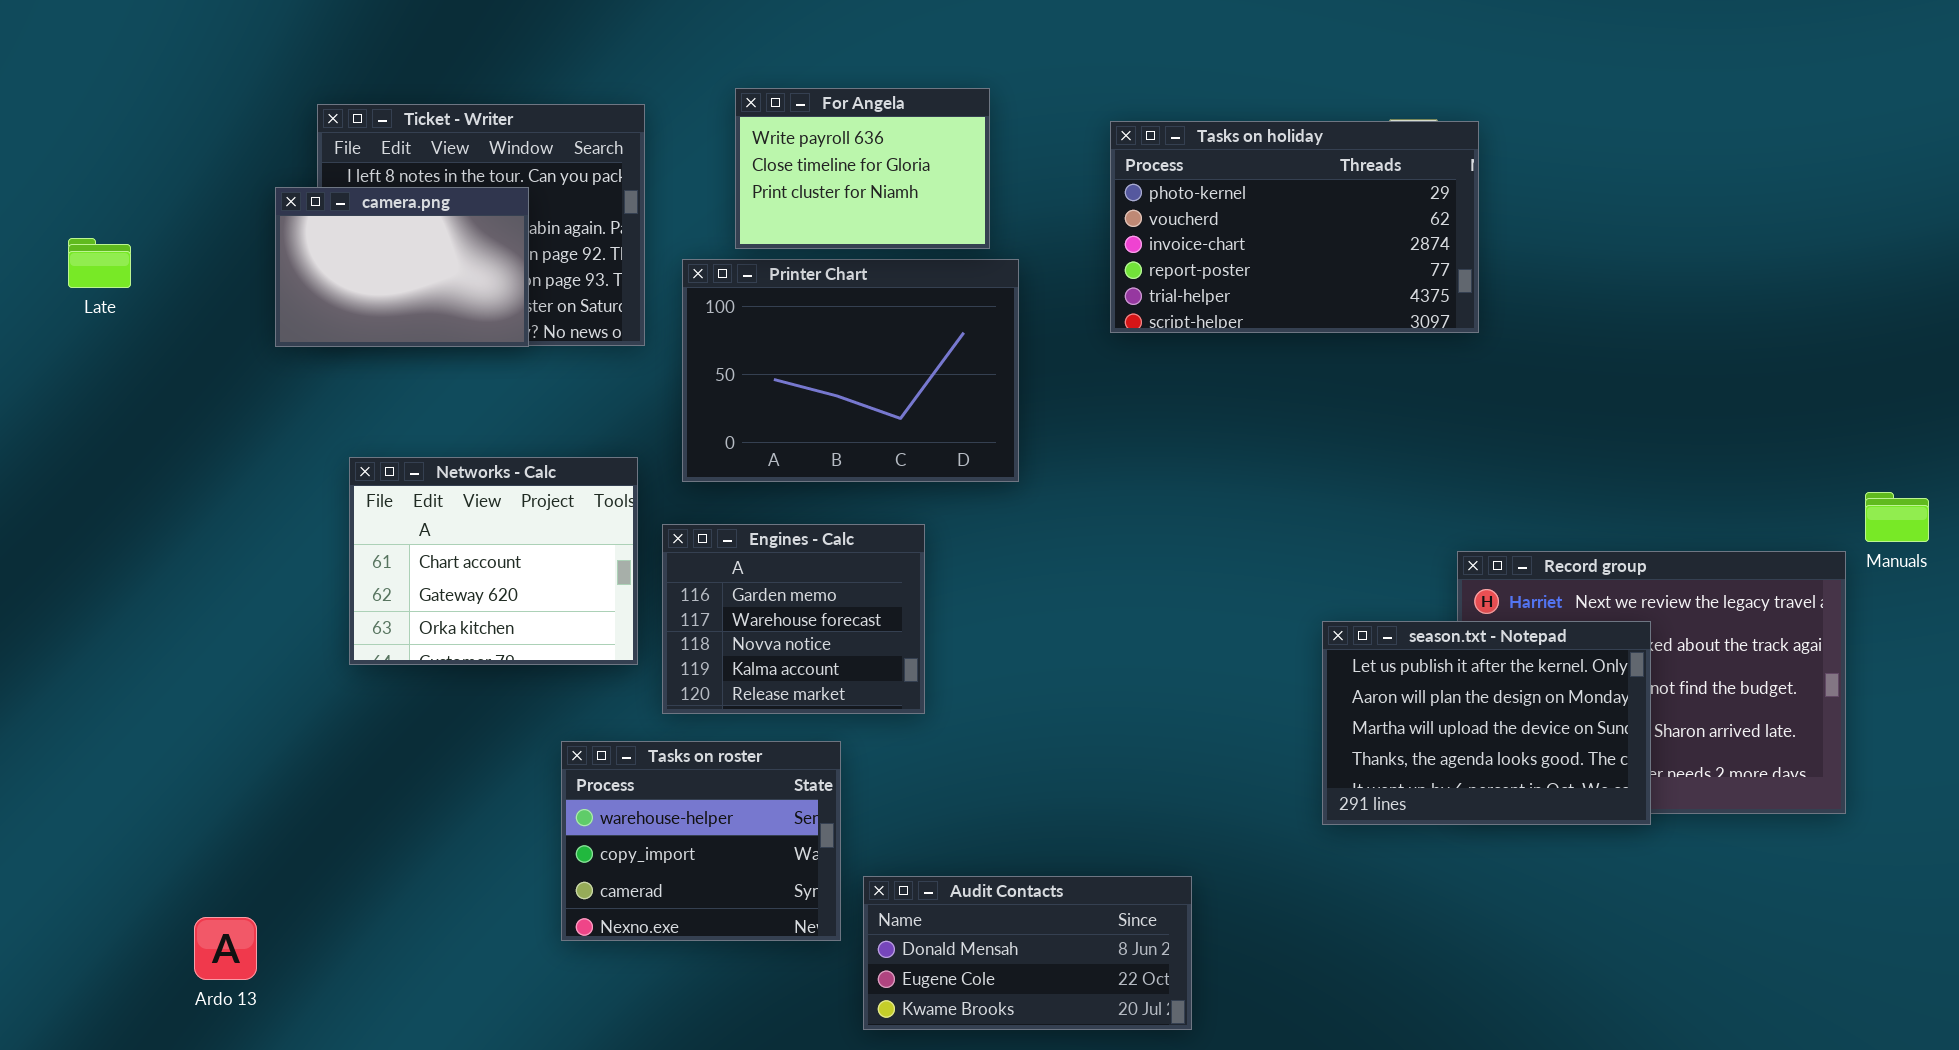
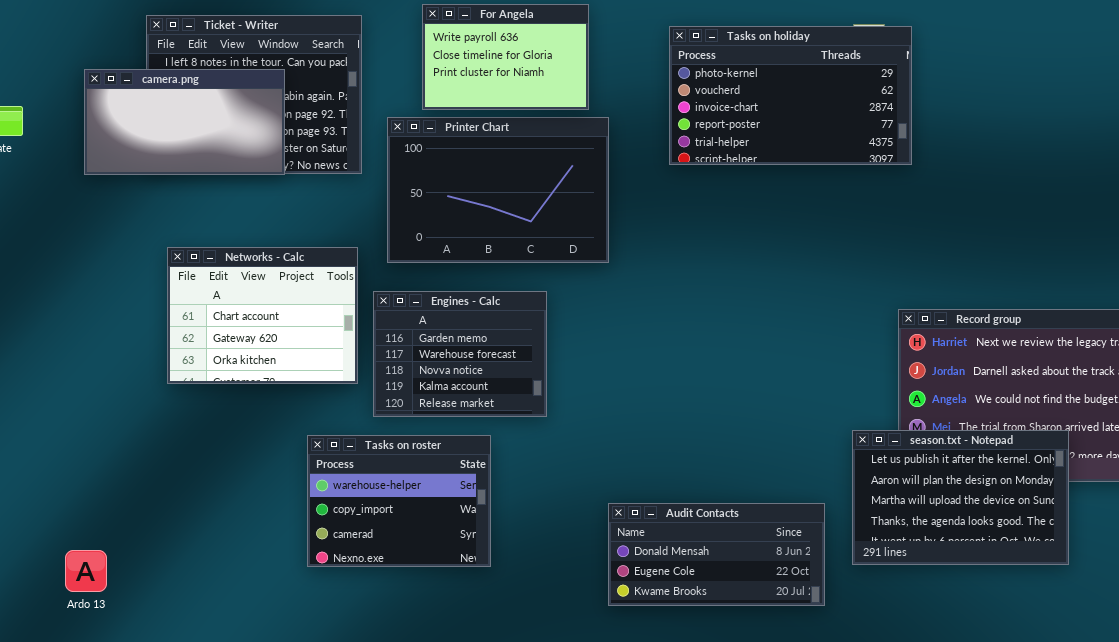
camera.png: [275,187,529,347] -> [84,69,285,175], resized
season.txt - Notepad: [1322,621,1651,825] -> [852,430,1069,565], moved
Audit Contacts: [863,876,1192,1030] -> [608,503,825,606], moved

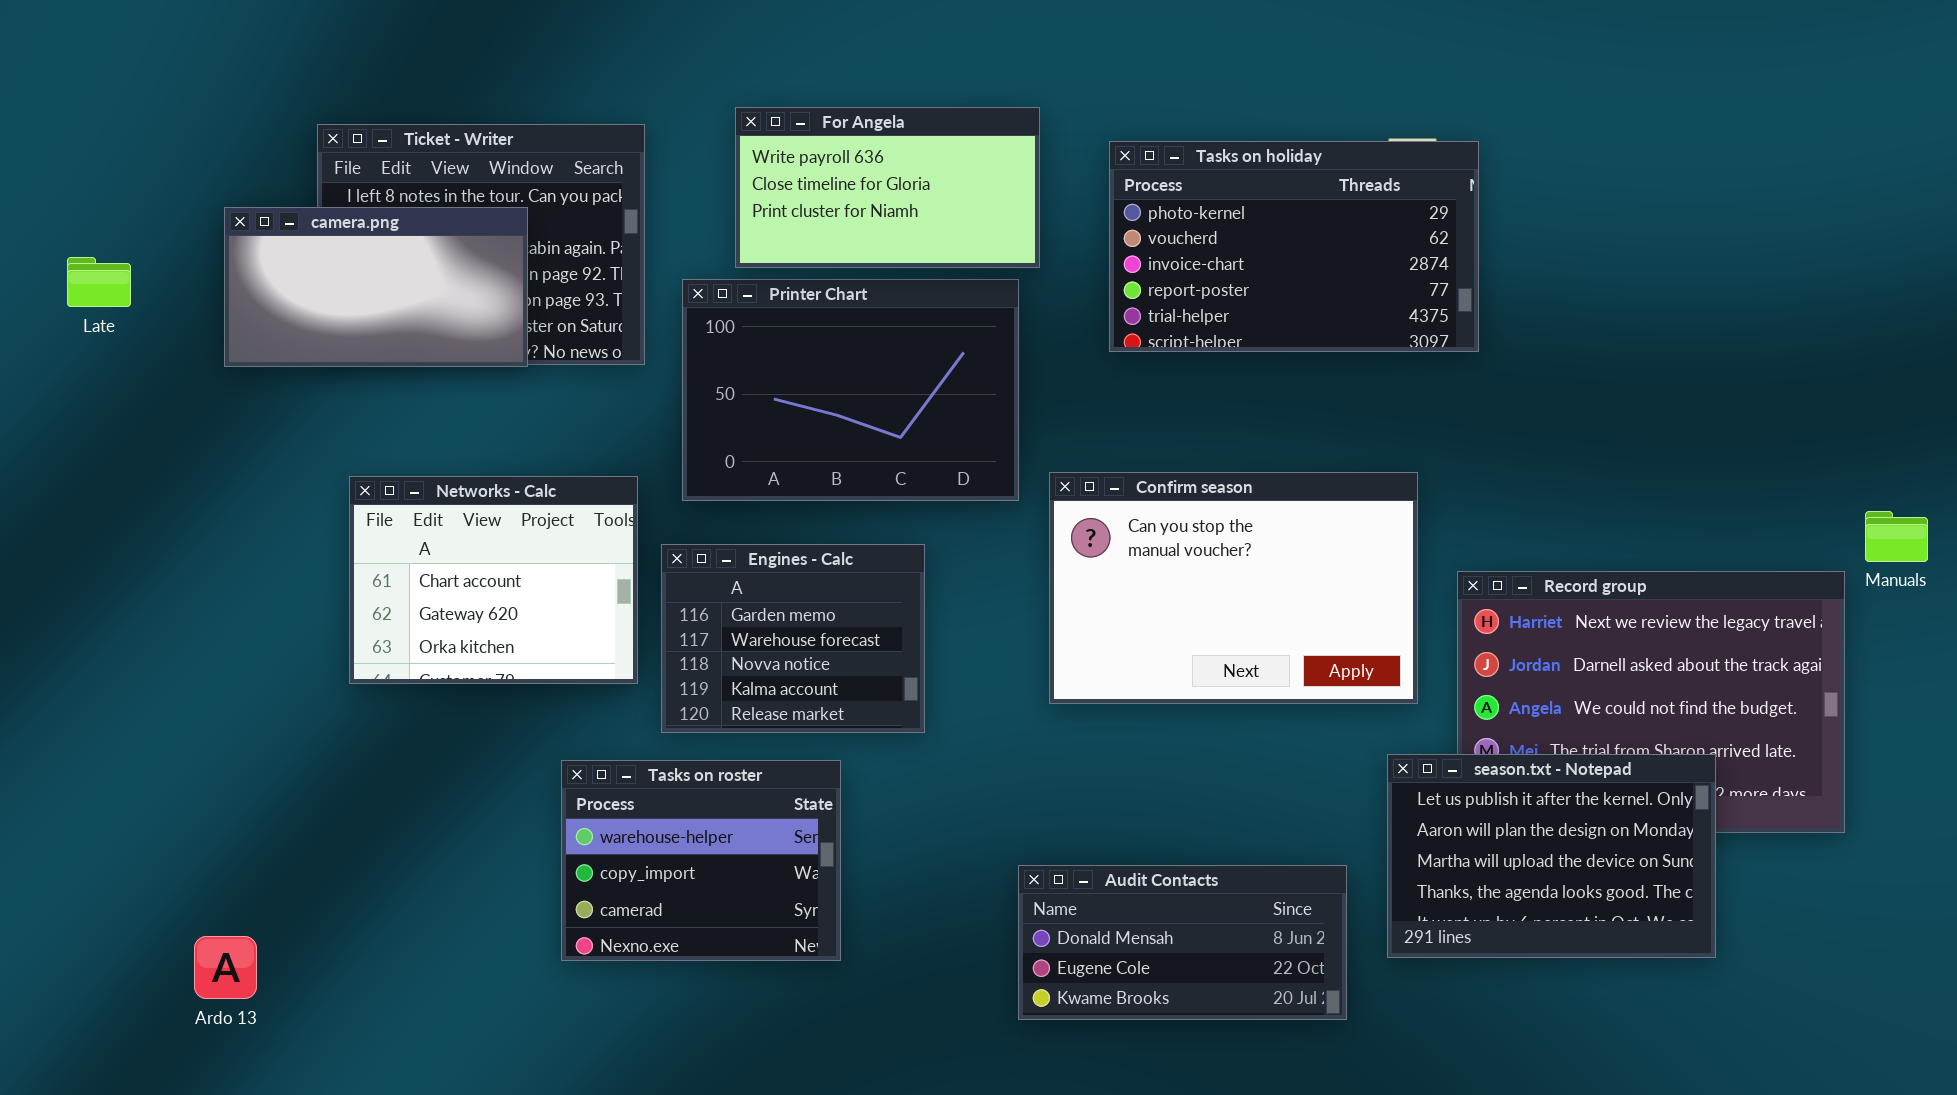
For Angela: [422,4,589,110] -> [735,107,1040,268], resized
Confirm season: none -> [1049,472,1418,704], opened

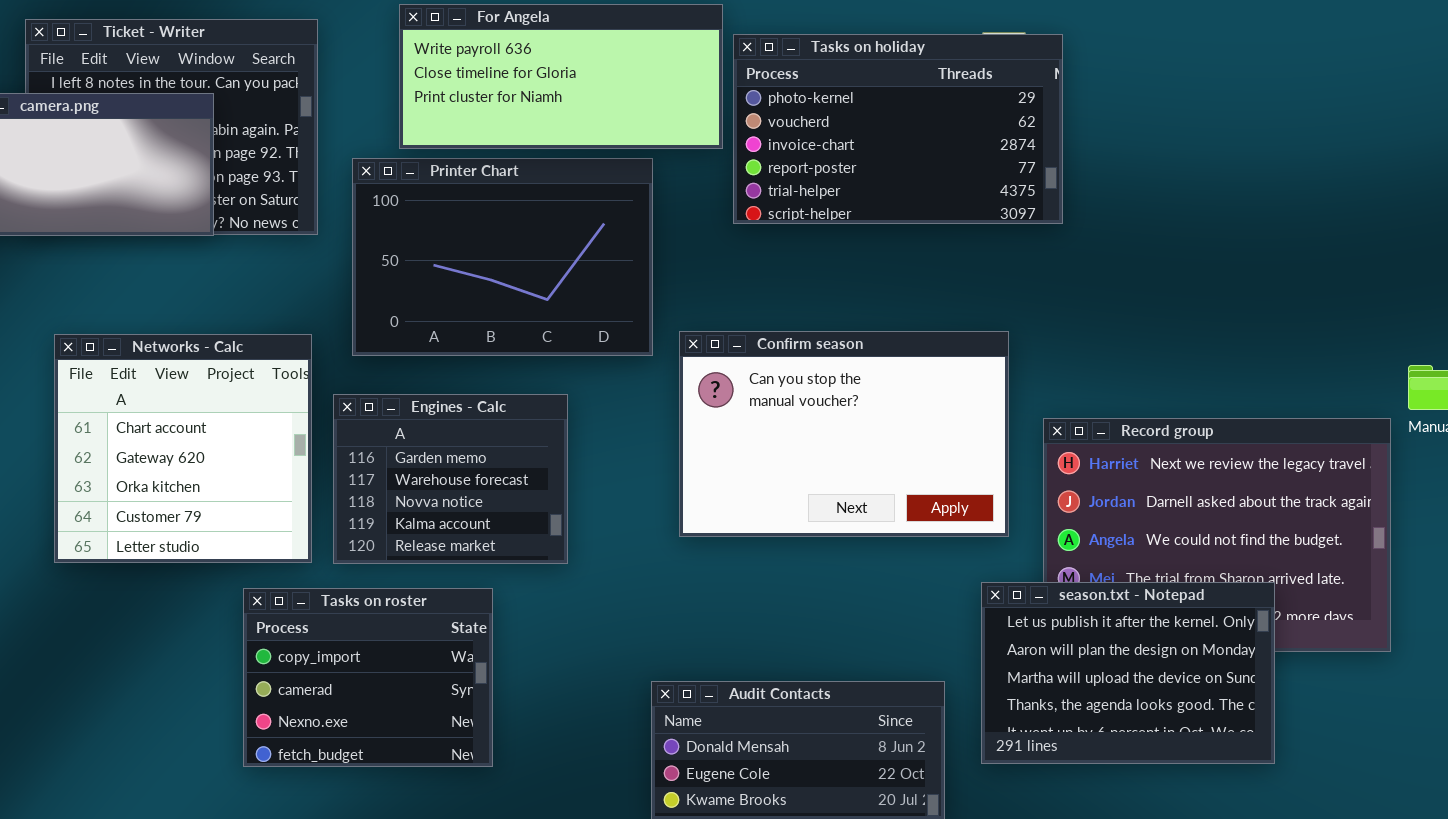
For Angela: [735,107,1040,268] -> [399,4,723,149], resized
Networks - Calc: [349,476,638,684] -> [54,334,312,563], resized
Tasks on roster: [561,760,841,961] -> [243,588,493,767], scrolled down 1 row

